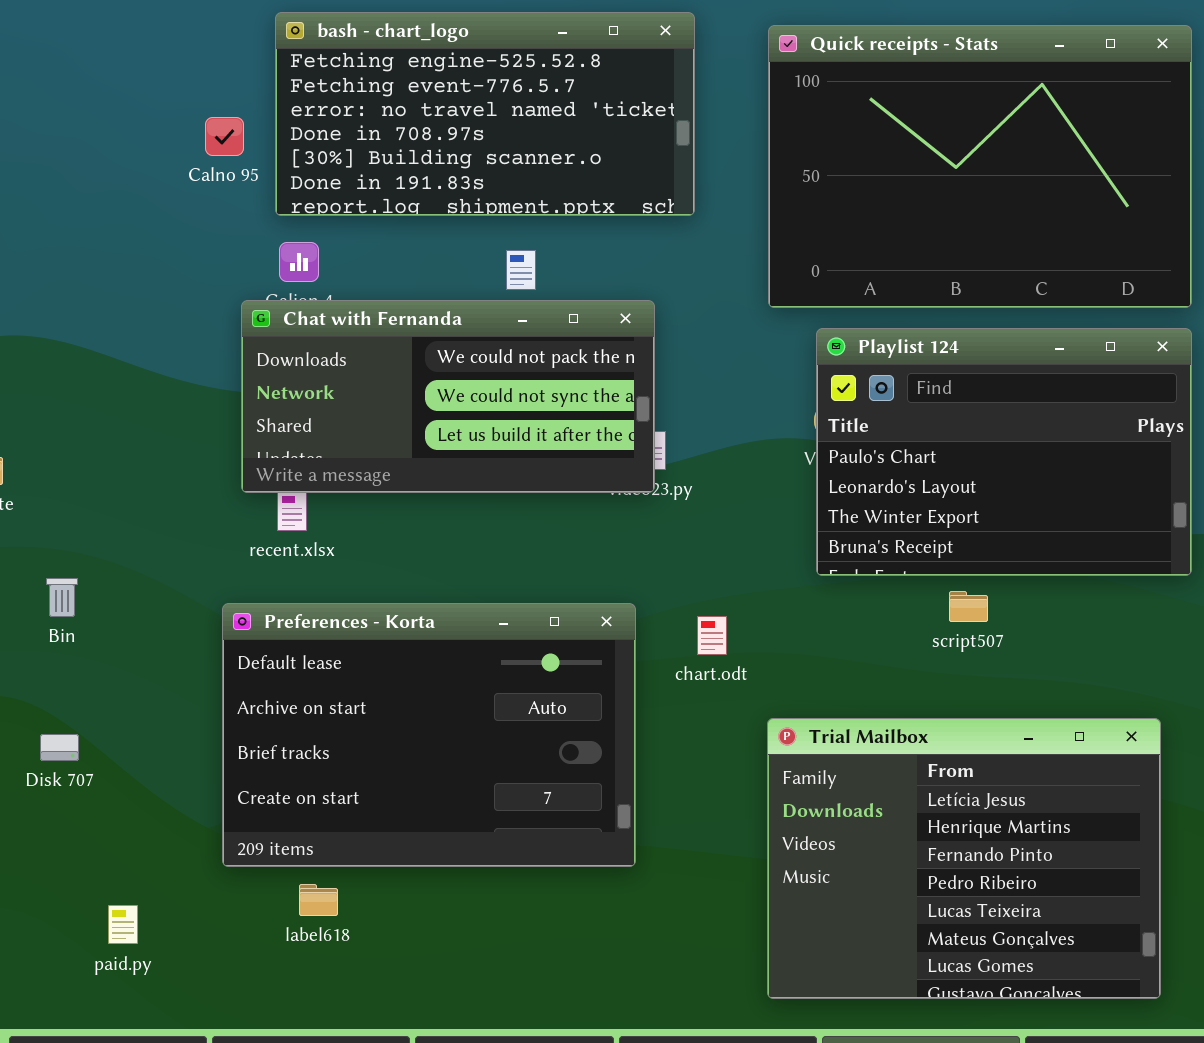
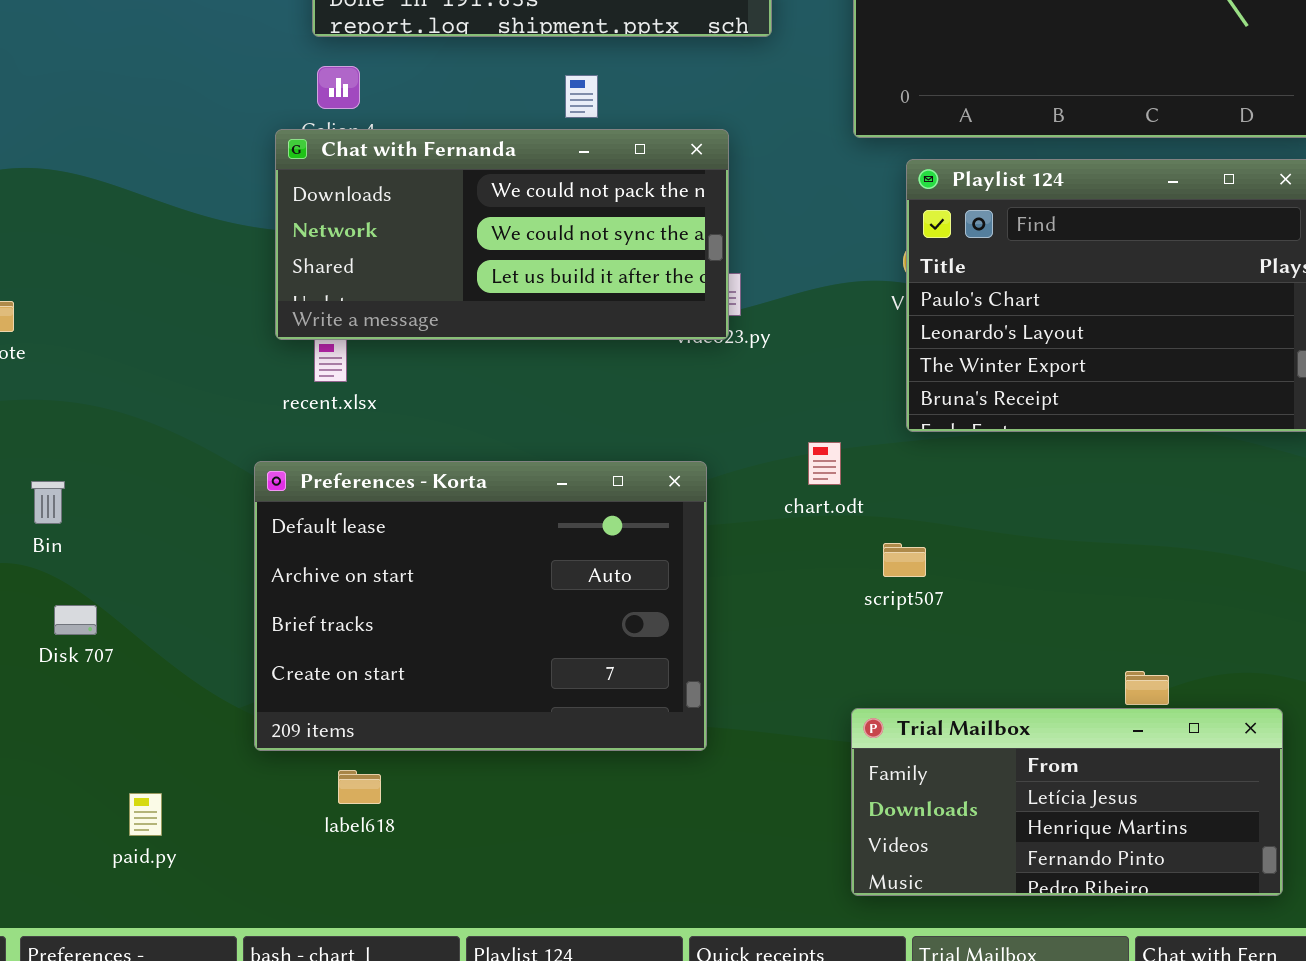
Bin: [46,578,78,617] -> [31,481,65,524], moved
script507: [949,591,988,622] -> [883,543,926,577], moved
chart.odt: [697,616,727,655] -> [808,442,841,485], moved
Trial Mailbox: [767,718,1161,999] -> [851,708,1283,896], resized

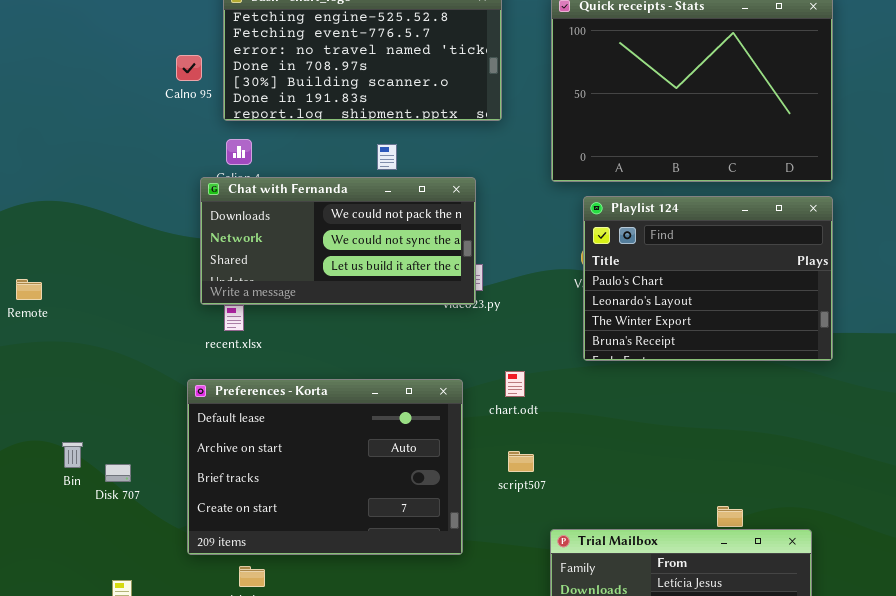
chart.odt: [808,442,841,485] -> [505,371,525,397], moved
Bin: [31,481,65,524] -> [62,442,83,468], moved
script507: [883,543,926,577] -> [508,451,534,472], moved
Disk 707: [54,605,97,635] -> [105,464,131,482], moved

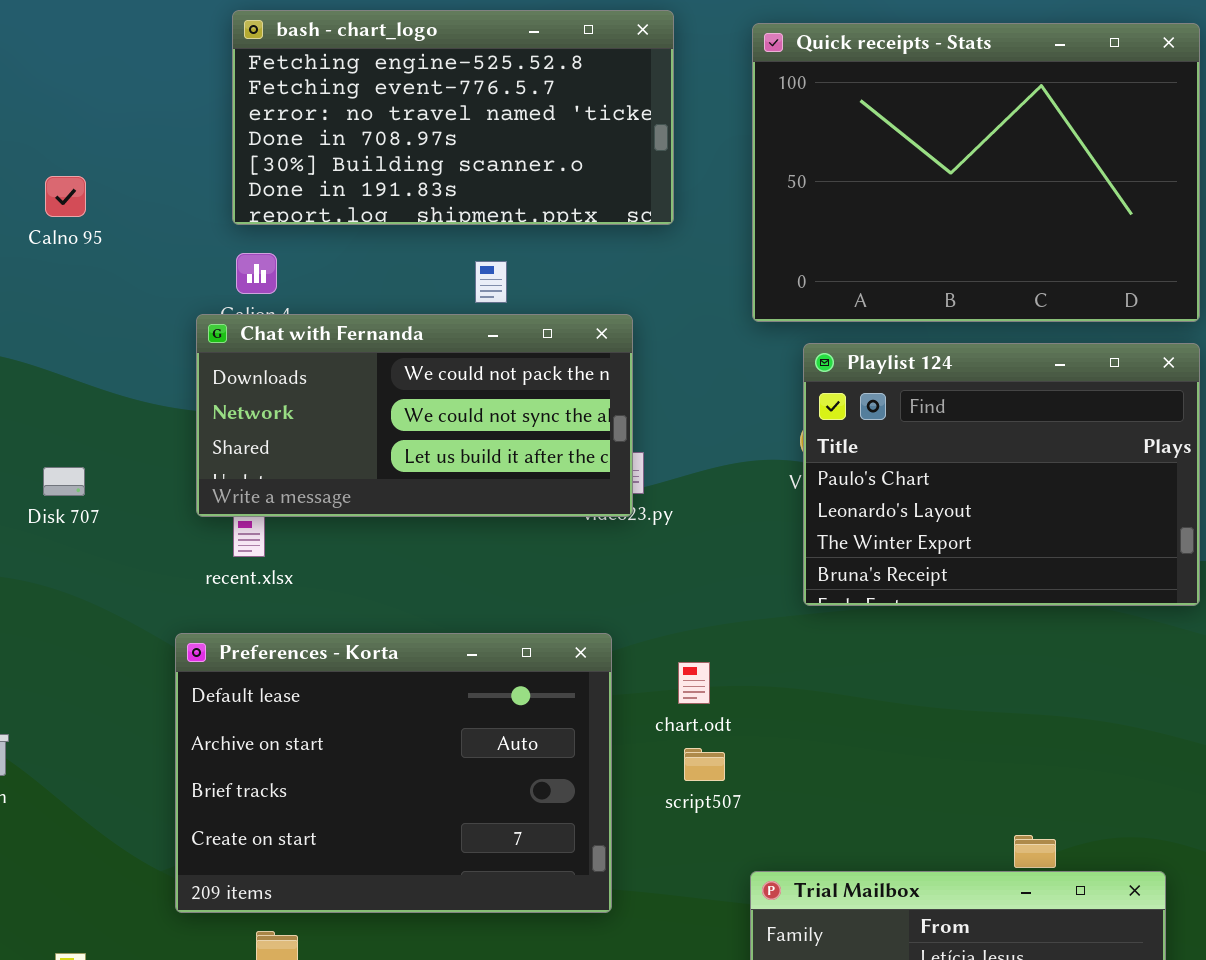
Calno 95: [176,55,202,81] -> [45,176,86,217], moved
chart.odt: [505,371,525,397] -> [678,662,710,704], moved
Disk 707: [105,464,131,482] -> [43,467,85,496], moved

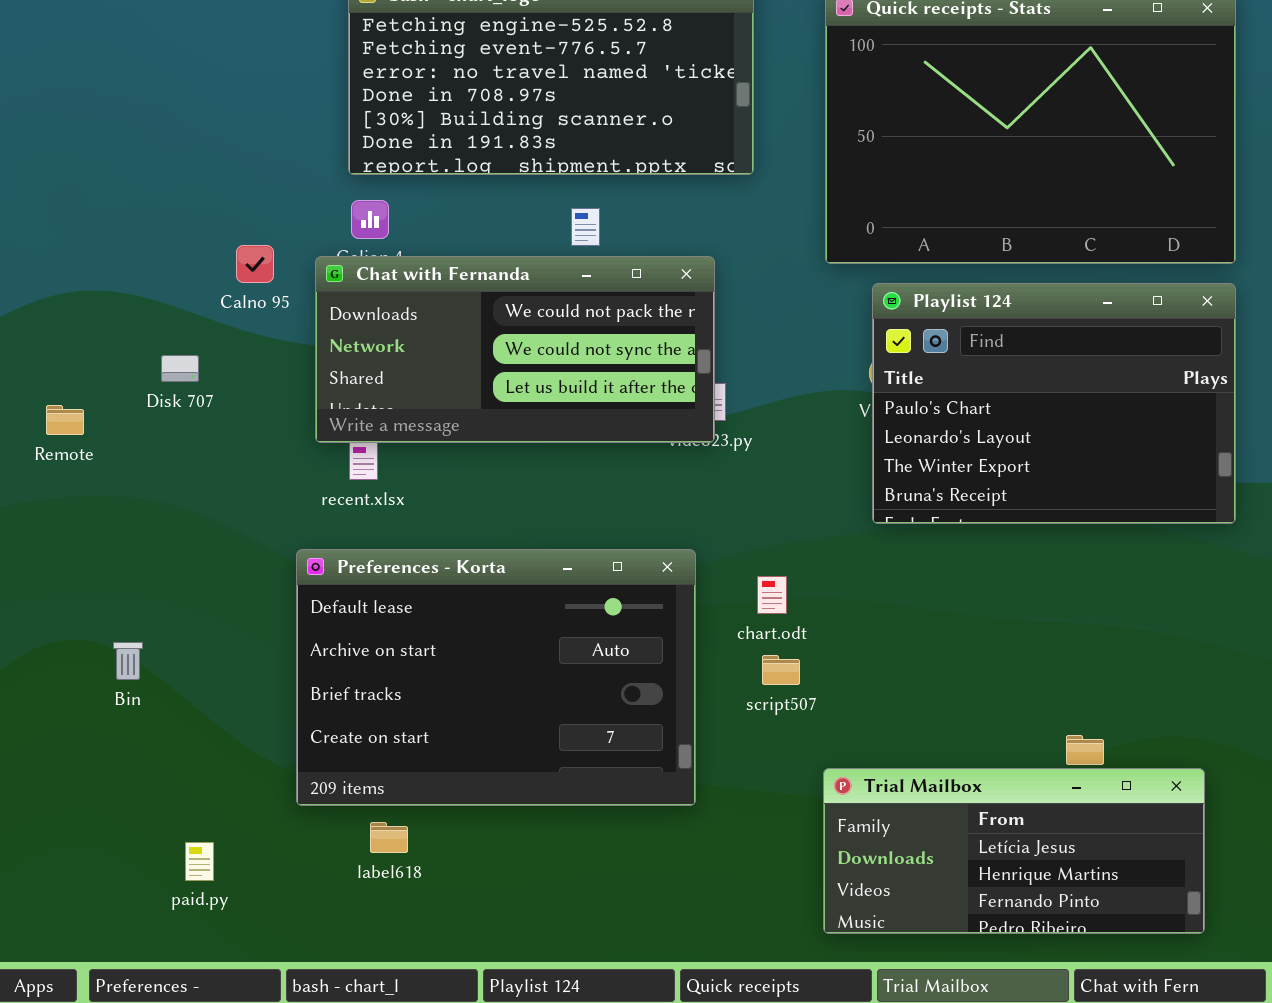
Calno 95: [45,176,86,217] -> [236,245,274,283], moved
Disk 707: [43,467,85,496] -> [161,355,199,382], moved

